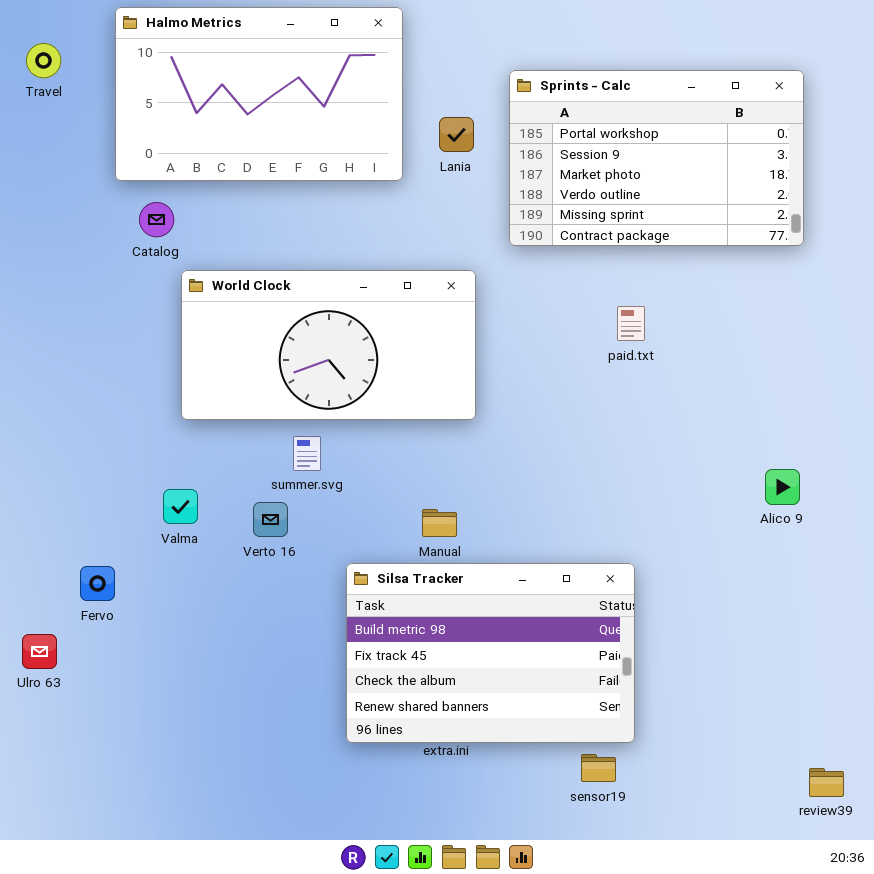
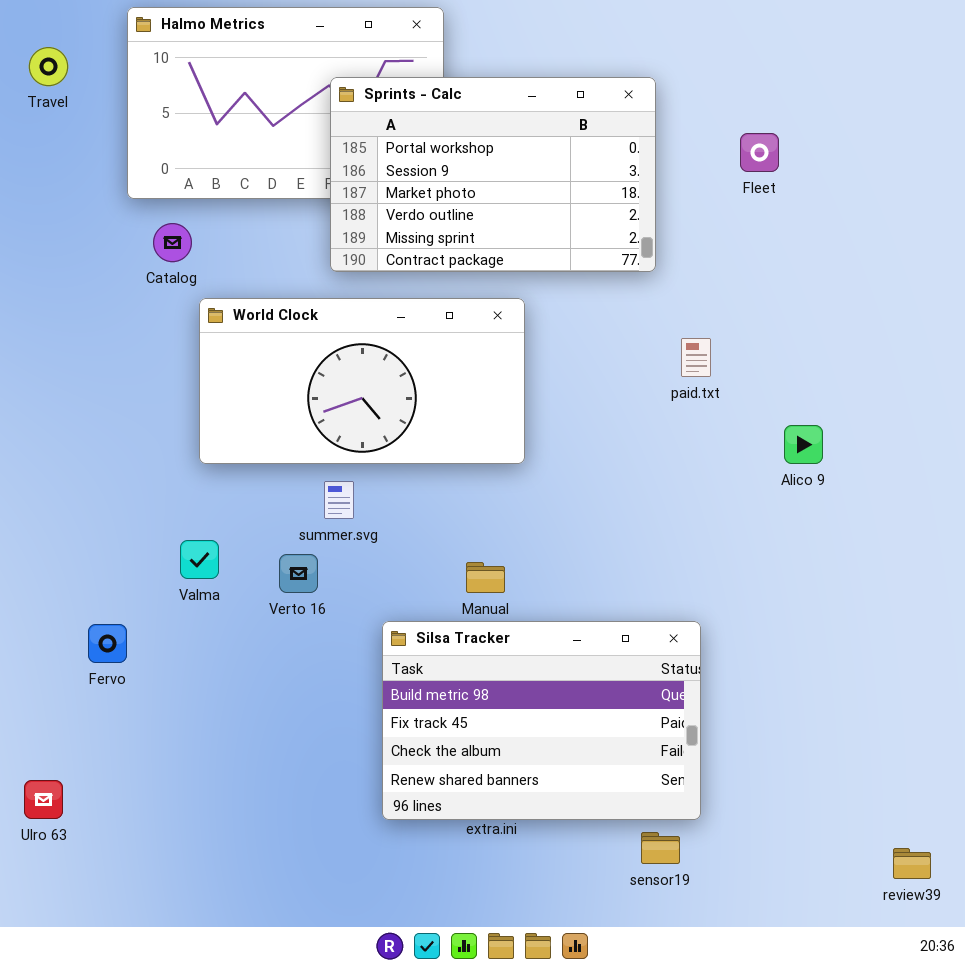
Sprints - Calc: [509,70,804,246] -> [330,77,656,272], moved
Alico 9: [765,469,800,505] -> [784,425,823,464], moved
Ulro 63: [22,634,57,669] -> [24,780,63,819], moved

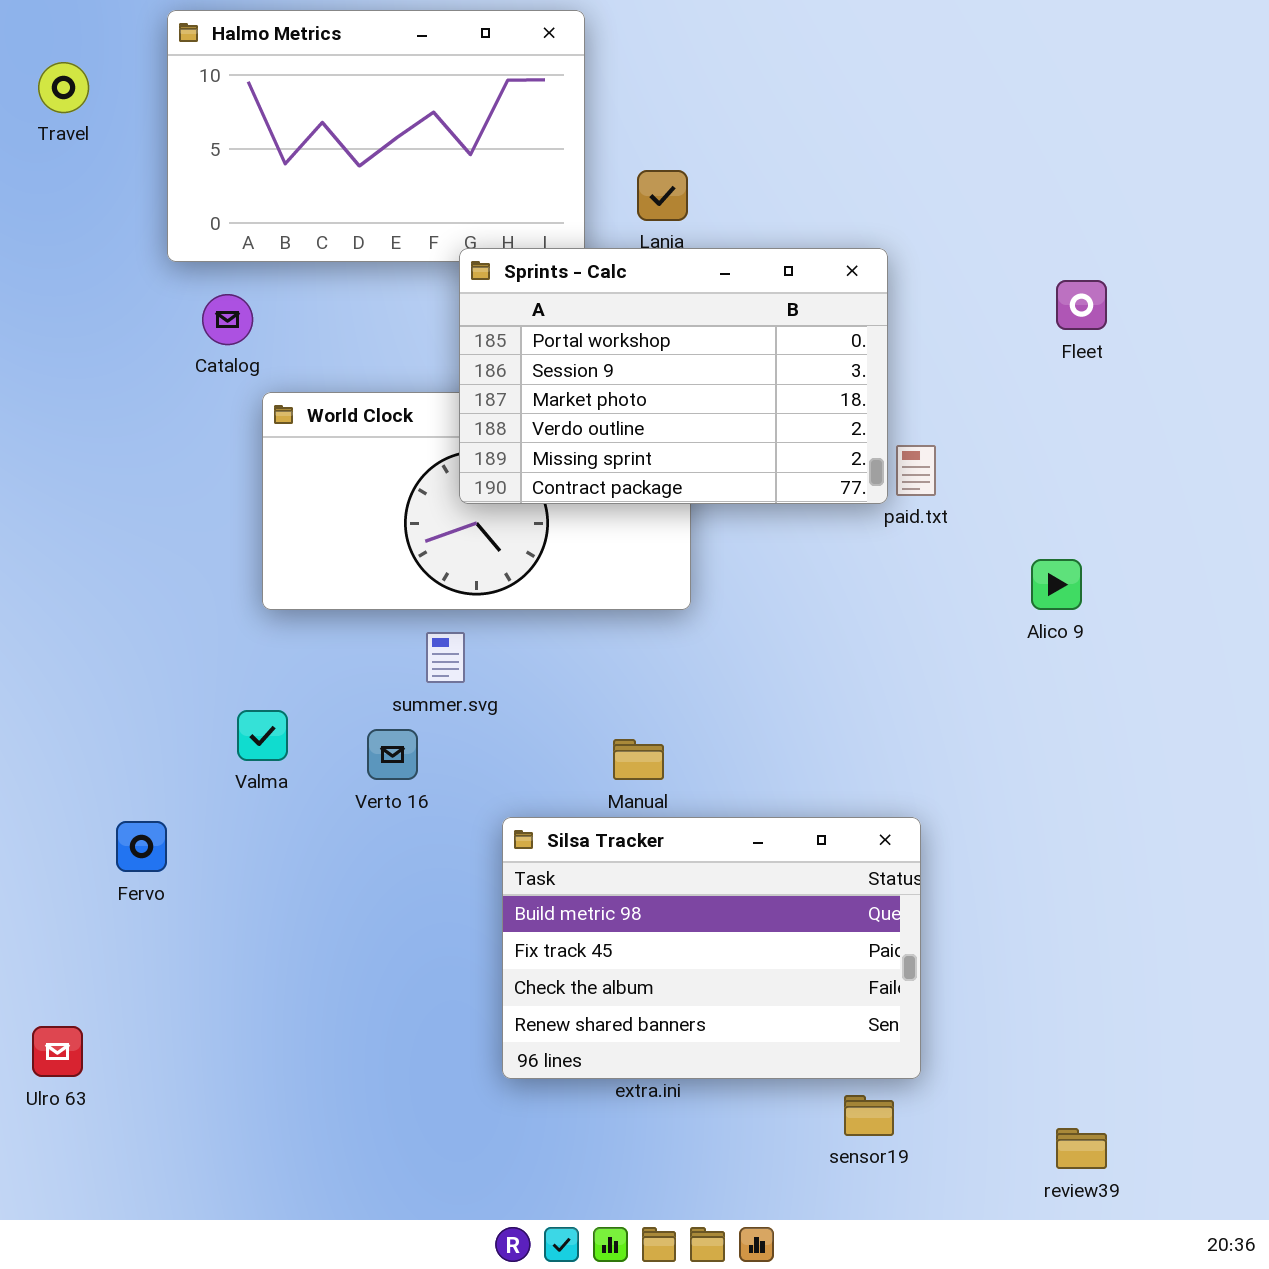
Sprints - Calc: [330,77,656,272] -> [459,248,888,504], moved
Fleet: [740,133,779,172] -> [1056,280,1107,330], moved
review39: [893,848,931,879] -> [1056,1128,1107,1169], moved

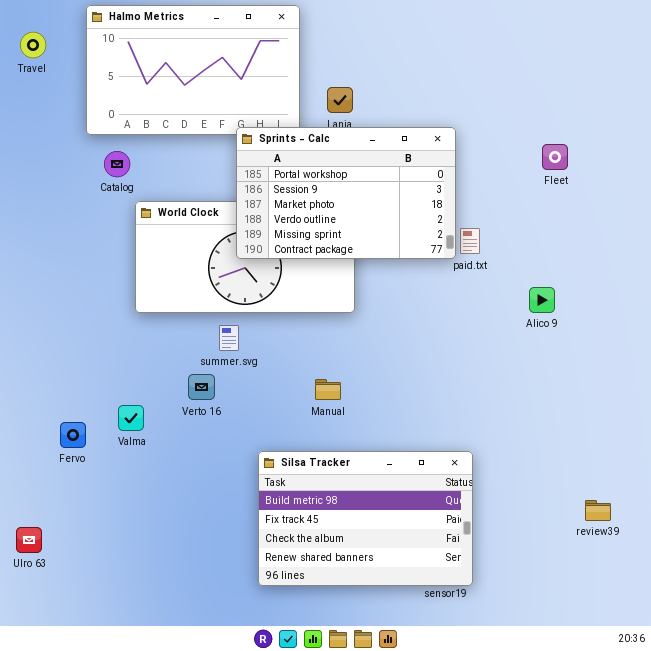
Valma: [237,710,288,761] -> [118,405,144,431], moved
Silsa Tracker: [502,817,921,1079] -> [258,451,473,586], moved
review39: [1056,1128,1107,1169] -> [585,500,611,521], moved

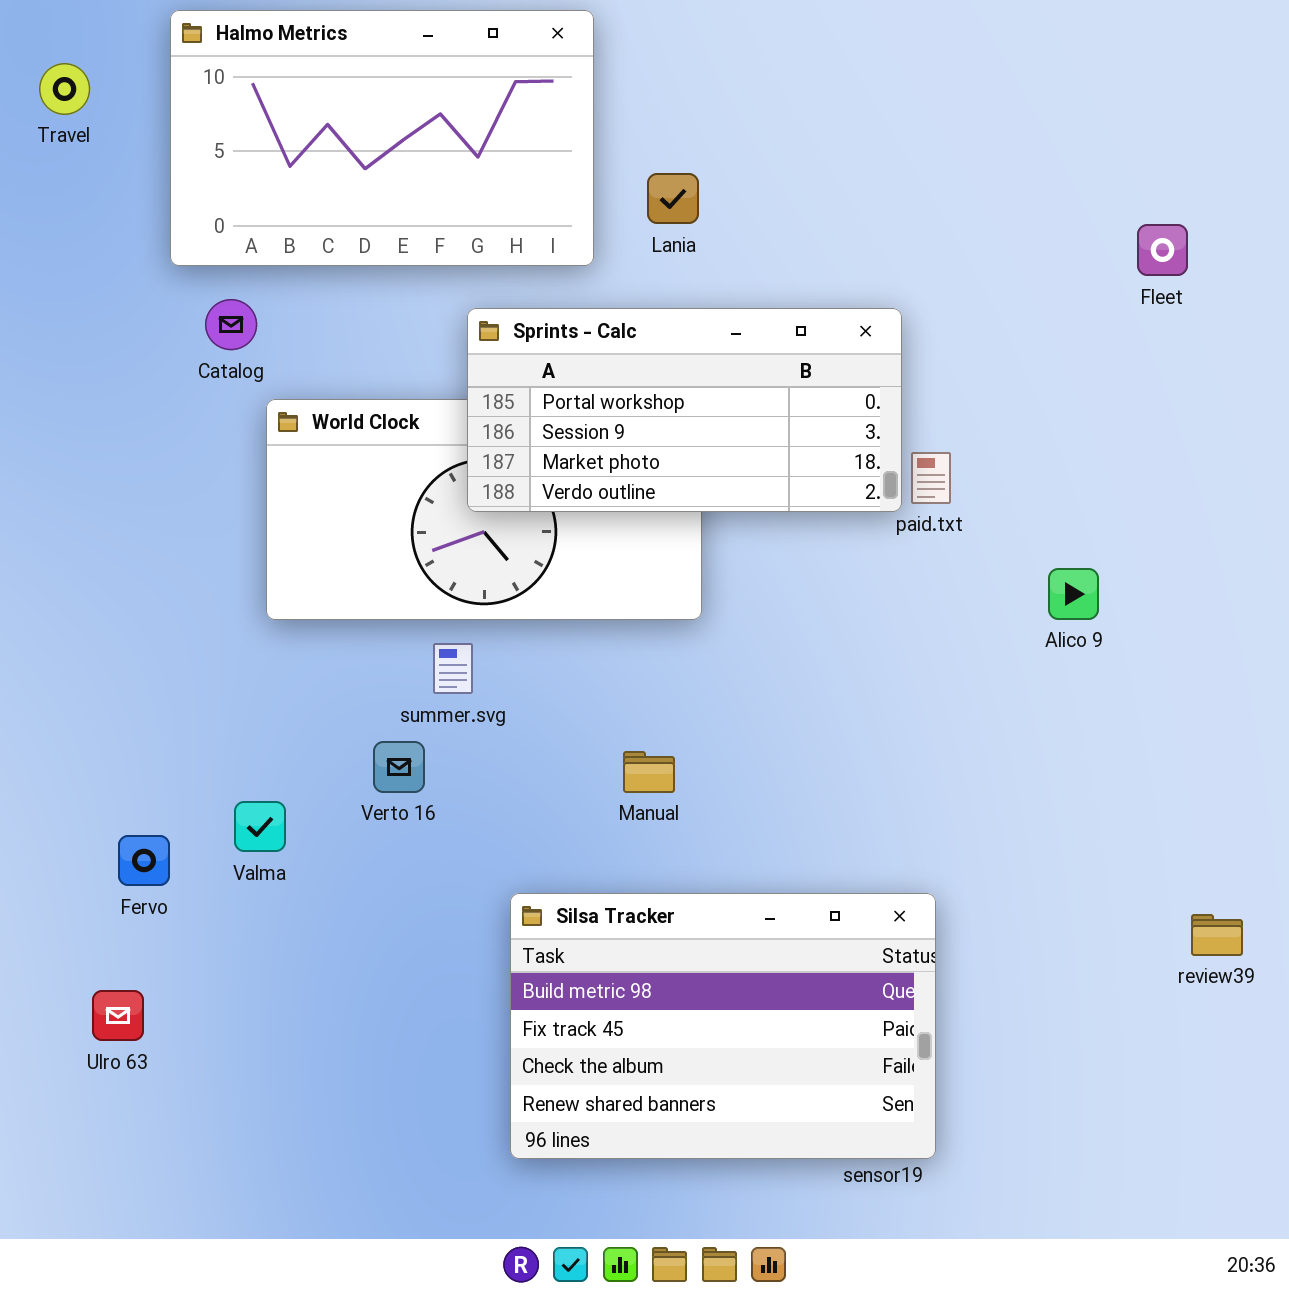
Sprints - Calc: [236,127,456,259] -> [467,308,902,512], resized
Fleet: [542,144,568,170] -> [1137,224,1188,276], moved
review39: [585,500,611,521] -> [1191,914,1243,956], moved
Ulro 63: [16,527,42,553] -> [92,990,144,1041], moved

